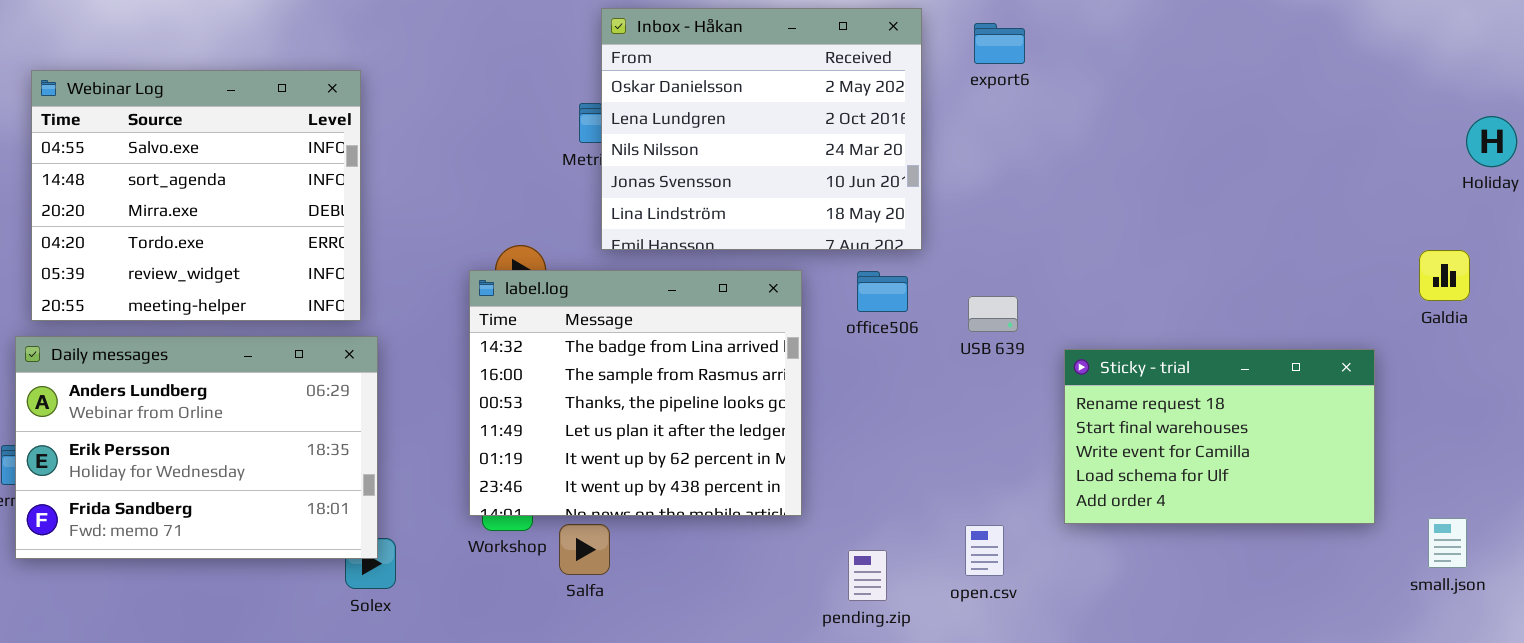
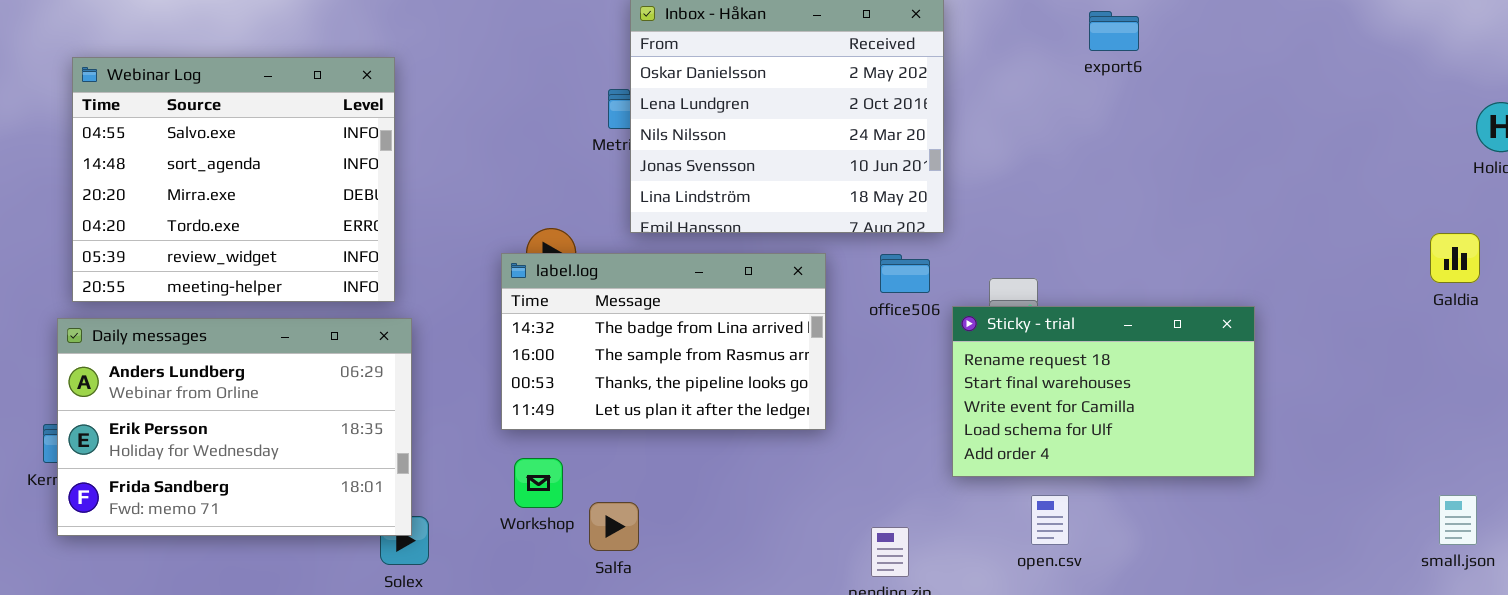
export6: [974,23,1025,64] -> [1089,11,1139,51], moved
label.log: [469,270,802,516] -> [501,253,826,430], resized
Sticky - trial: [1064,349,1375,524] -> [952,306,1255,477], moved
open.csv: [965,525,1004,576] -> [1031,495,1069,545], moved

